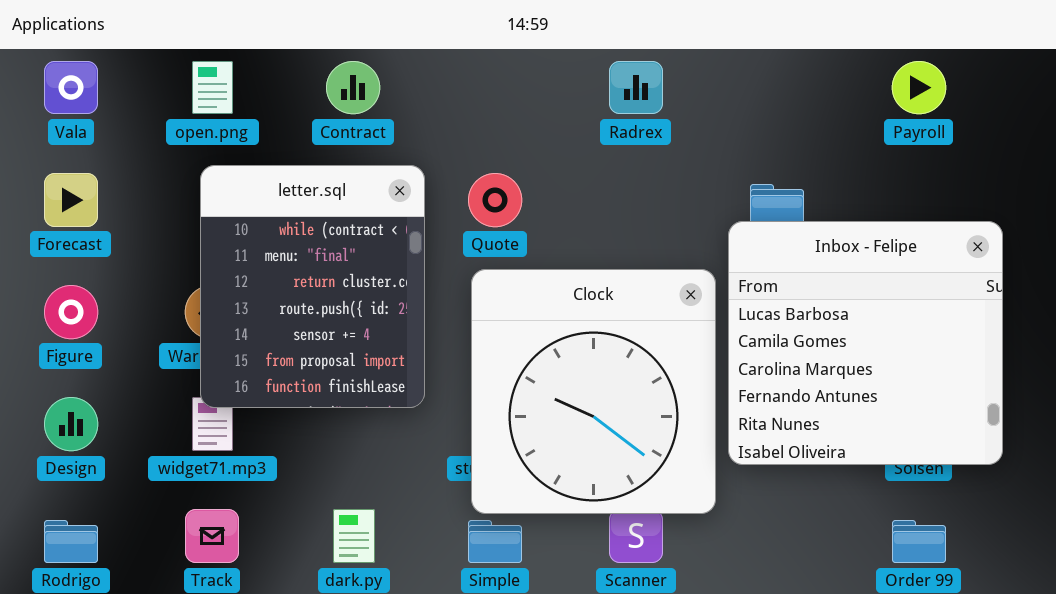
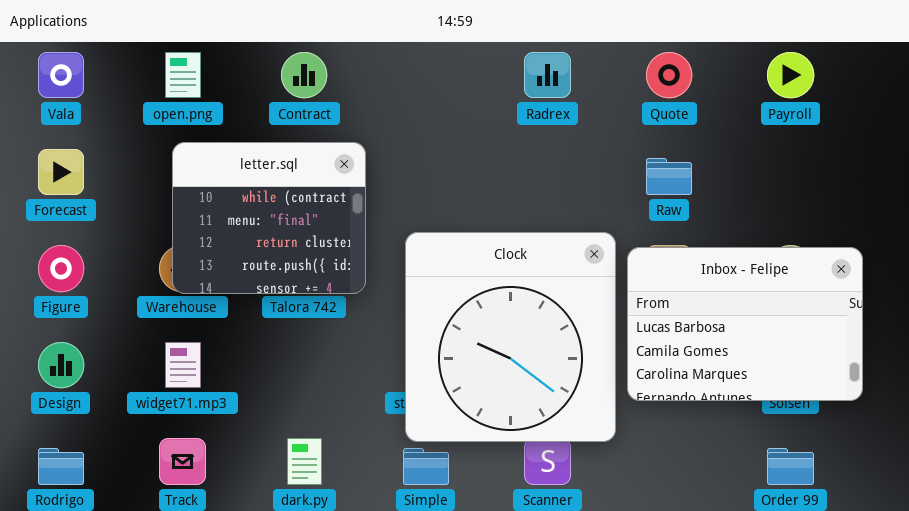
letter.sql: [200,165,425,408] -> [172,142,366,294], resized
Quote: [468,173,522,227] -> [646,52,692,98], moved
Inbox - Felipe: [728,221,1003,465] -> [627,247,863,401], resized

